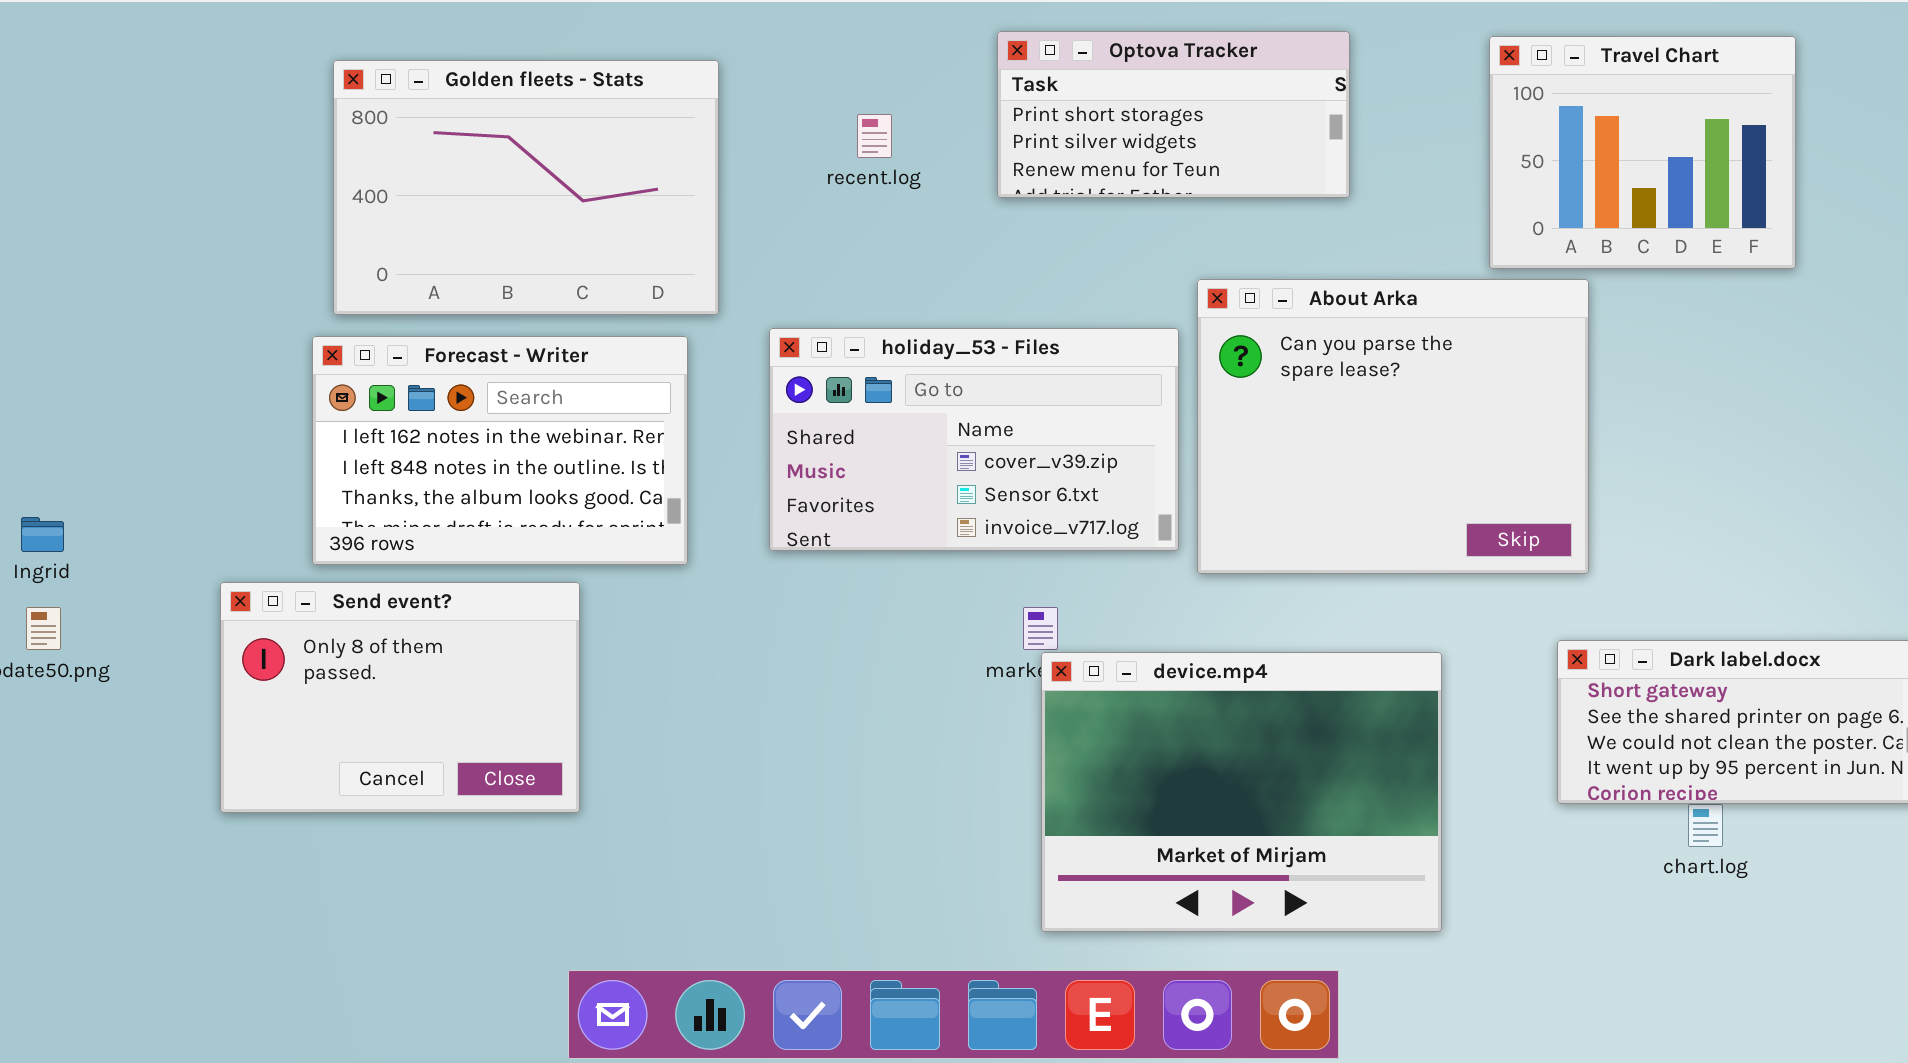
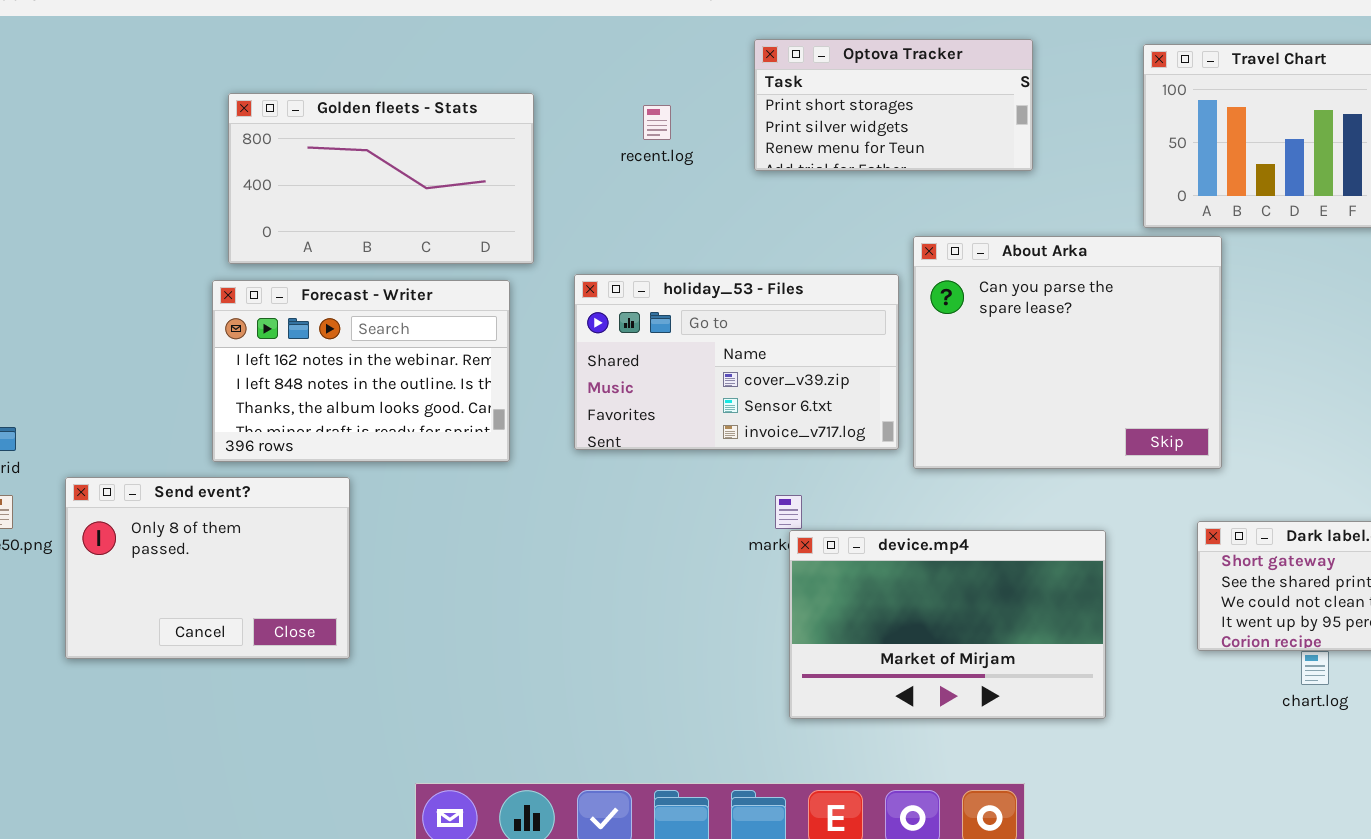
Golden fleets - Stats: [333,60,719,315] -> [228,93,534,264], resized
Send event?: [220,582,580,813] -> [65,477,350,659], moved
device.mp4: [1041,652,1442,932] -> [789,530,1106,719], resized

